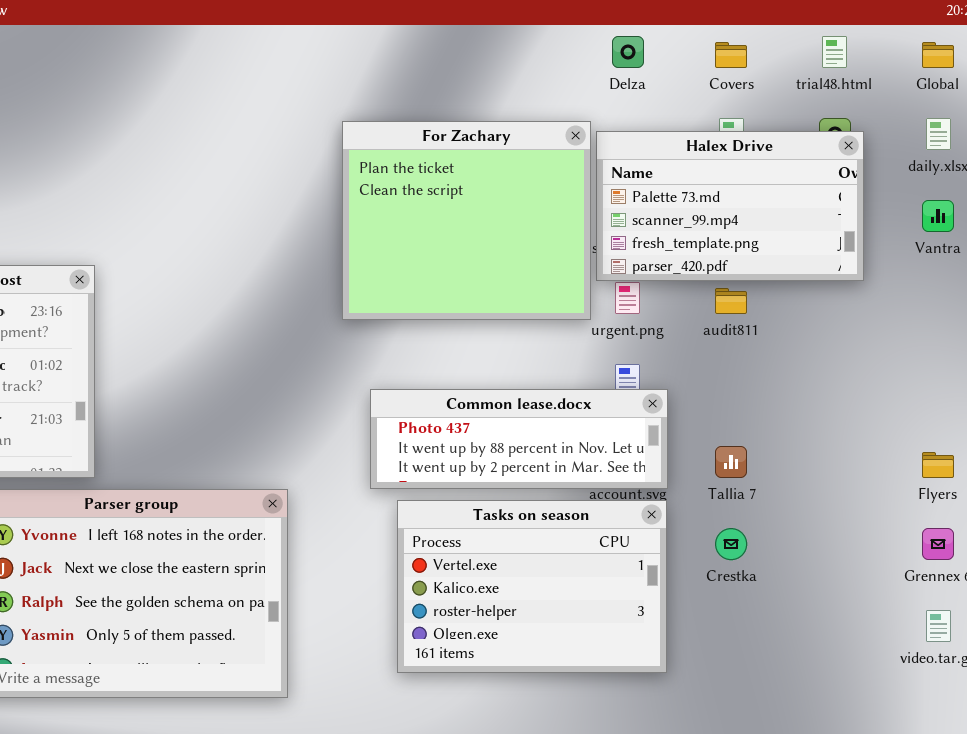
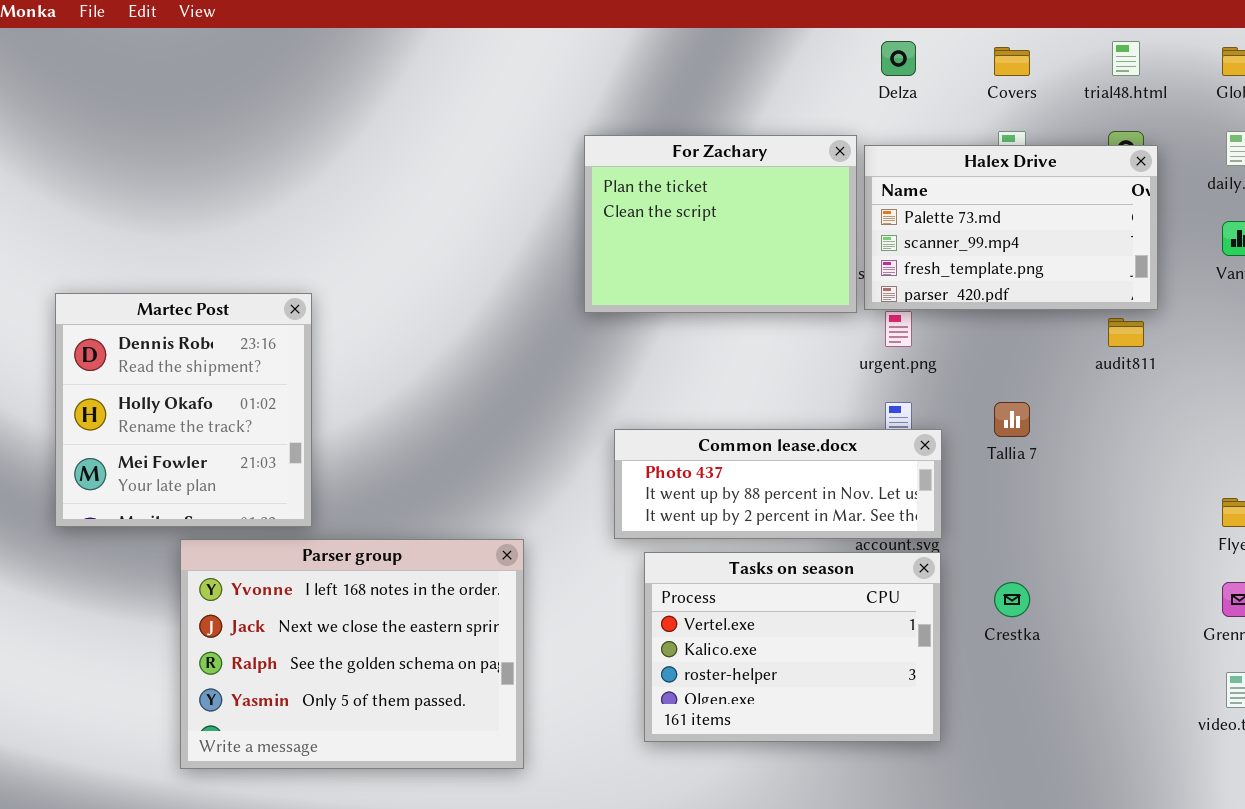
For Zachary: [342,121,591,320] -> [584,135,857,313], resized
audit811: [715,288,747,314] -> [1108,318,1144,347], moved
Tallia 7: [715,446,747,478] -> [994,402,1030,437], moved

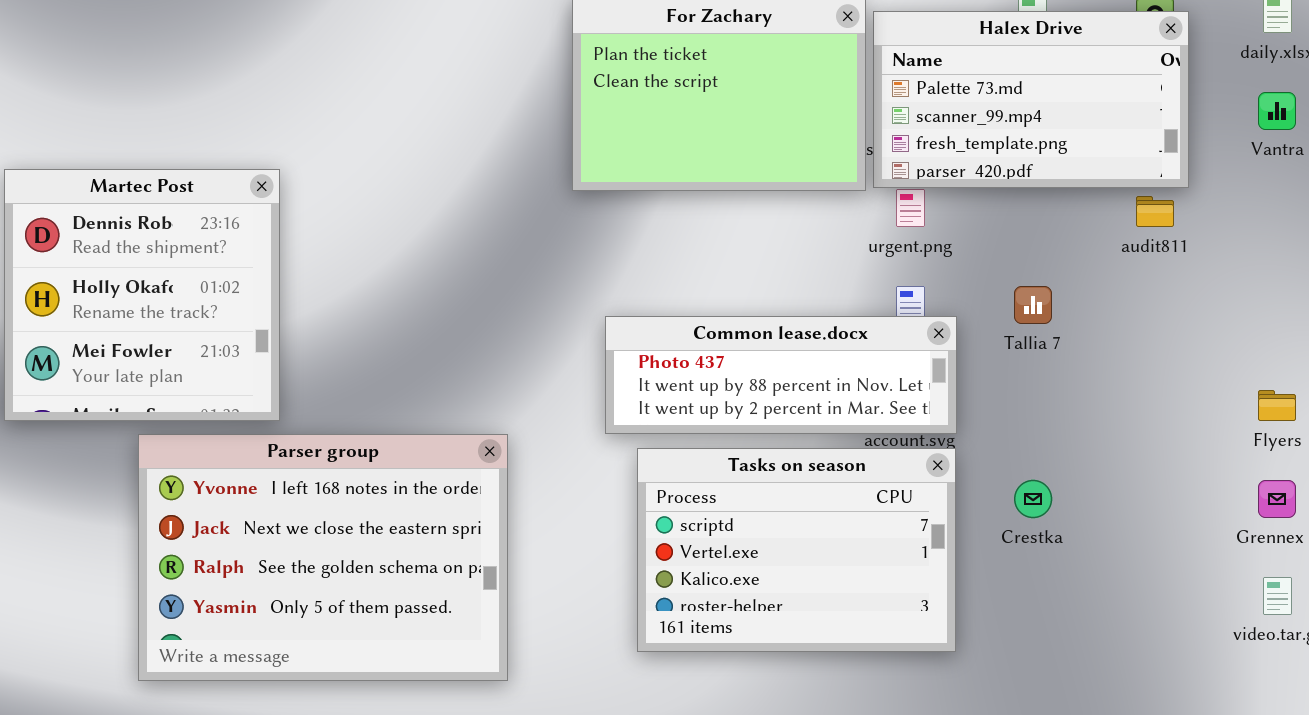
Tasks on season: [644,552,941,742] -> [637,448,956,652], scrolled up 1 row

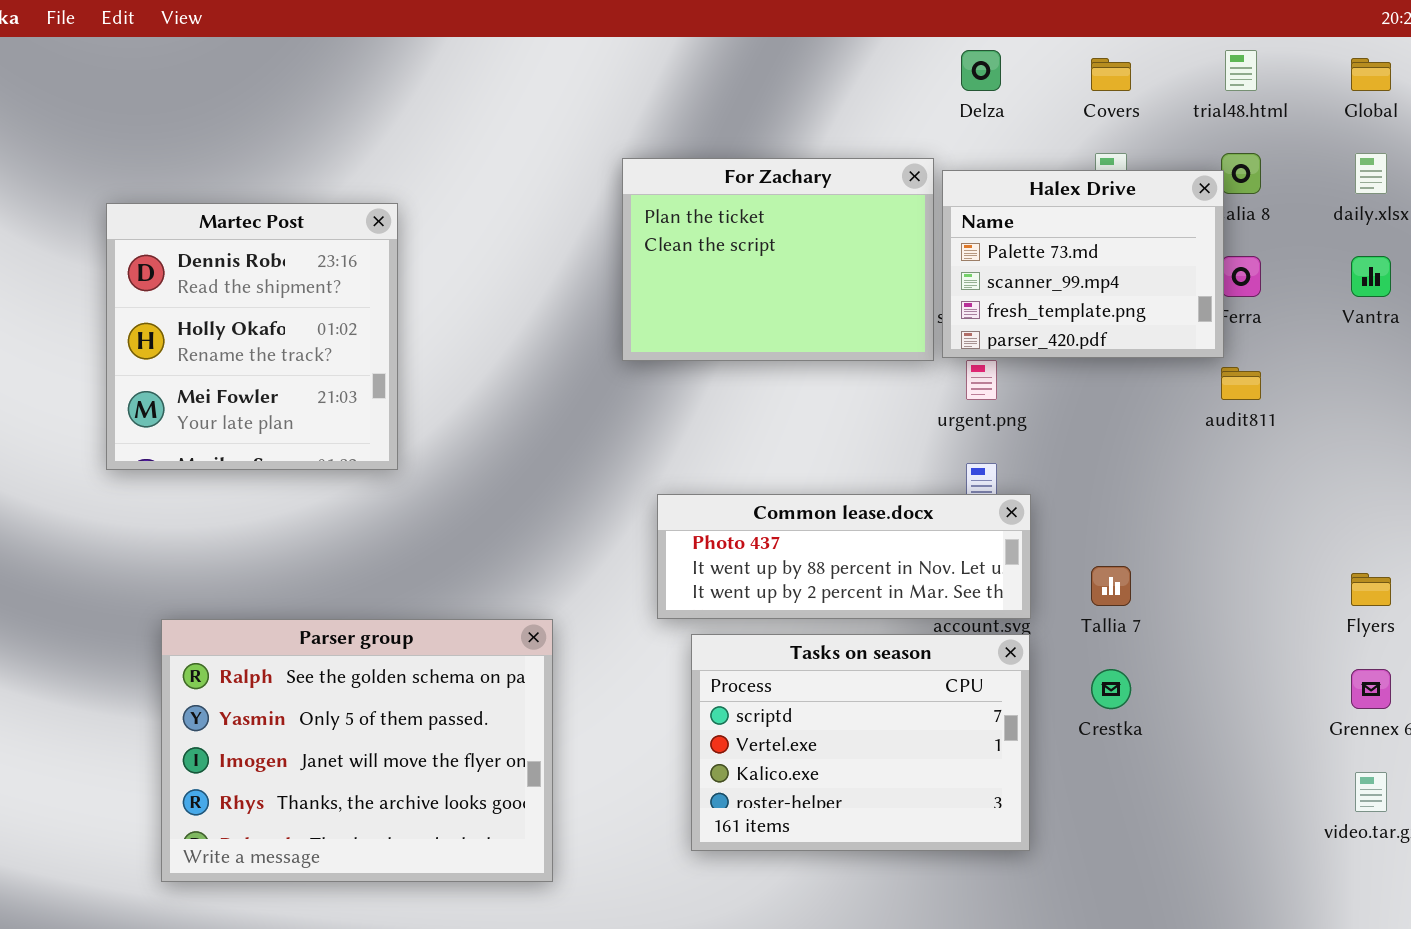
Halex Drive: [873,11,1189,188] -> [942,170,1224,358], resized
Martec Post: [4,169,280,421] -> [106,203,398,470], moved
Tallia 7: [1014,286,1052,324] -> [1091,566,1131,606], moved
Parser group: [138,434,508,681] -> [161,619,553,882], scrolled down 2 rows

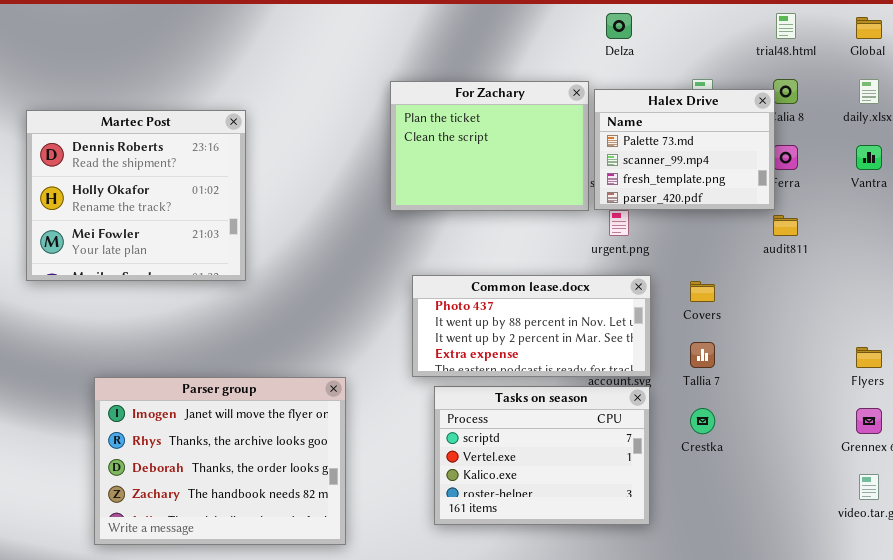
Covers: [1091,58,1131,91] -> [690,281,715,302], moved
Martec Post: [106,203,398,470] -> [26,110,246,281], resized
Common lease.docx: [657,494,1031,619] -> [412,275,651,377], resized
Parser group: [161,619,553,882] -> [94,377,346,545], scrolled down 2 rows

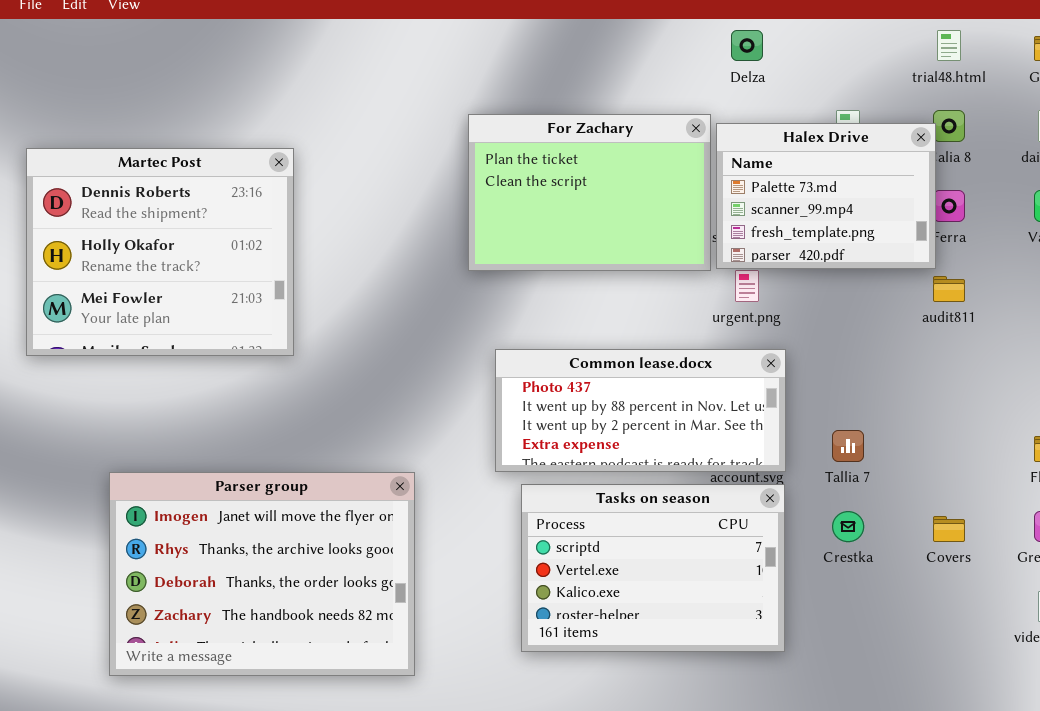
Covers: [690,281,715,302] -> [933,516,965,542], moved

